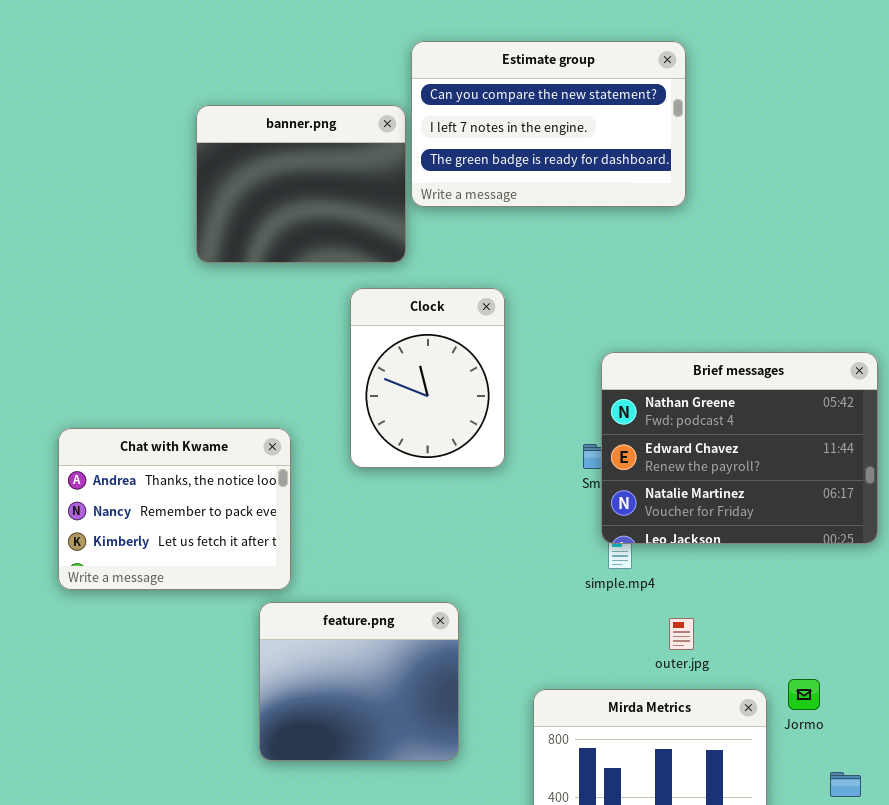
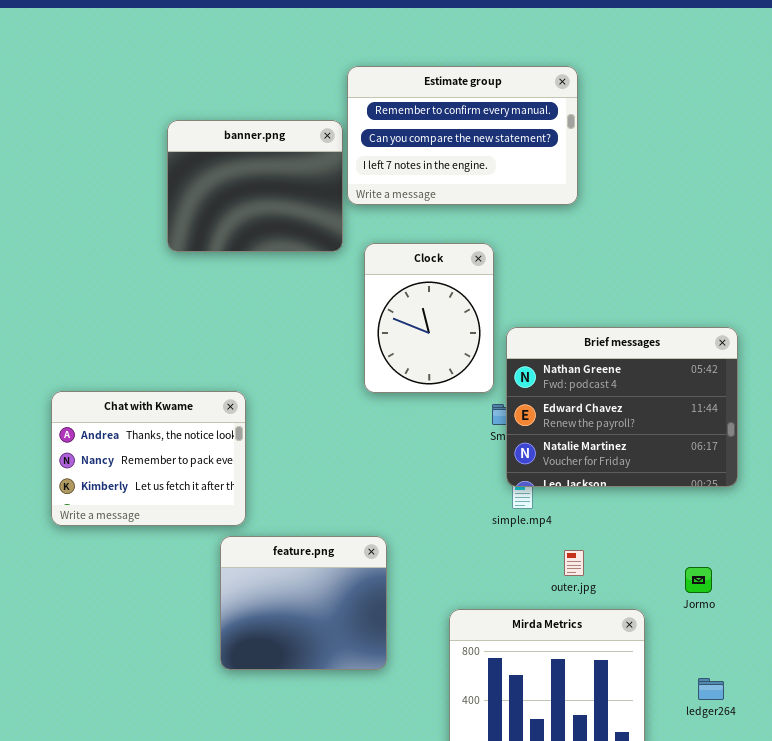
Estimate group: [411,41,686,207] -> [347,66,578,205], scrolled up 1 row
Clock: [350,288,505,468] -> [364,243,494,393], moved
Jormo: [788,679,820,710] -> [685,567,712,593], moved

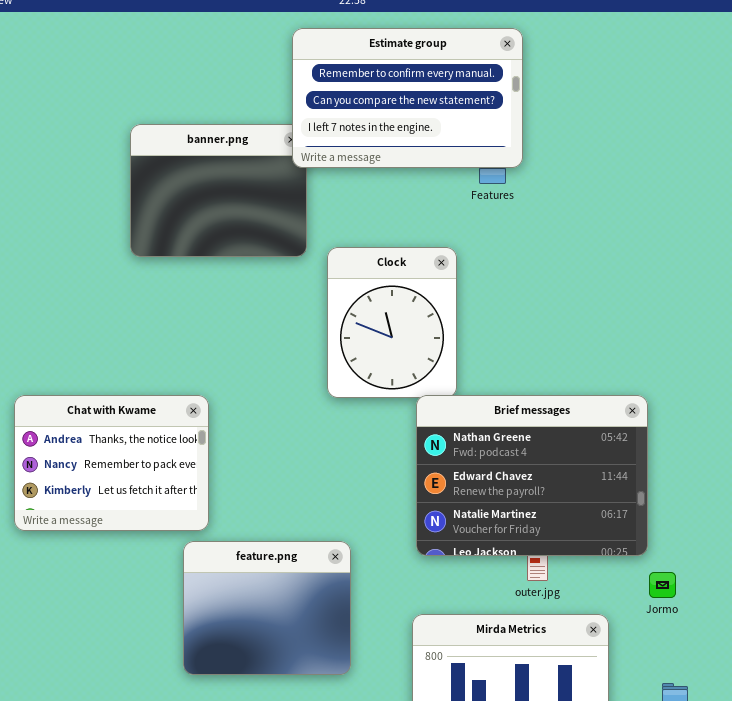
Estimate group: [347,66,578,205] -> [292,28,523,168], moved
Brief messages: [506,327,738,487] -> [416,395,648,556], moved

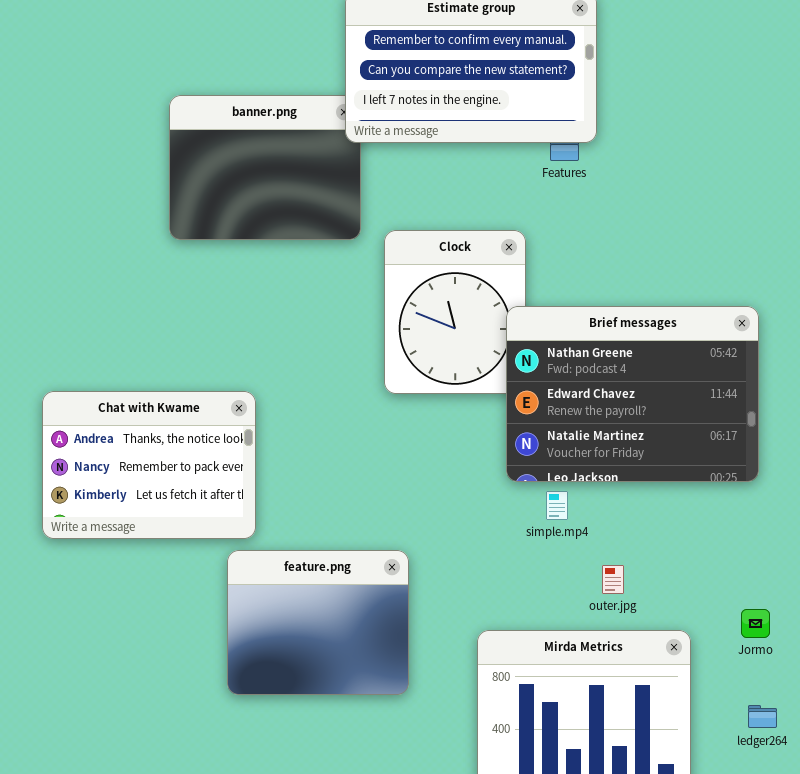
Brief messages: [416,395,648,556] -> [506,306,759,482], moved
Jormo: [649,572,676,598] -> [741,609,770,638], moved

